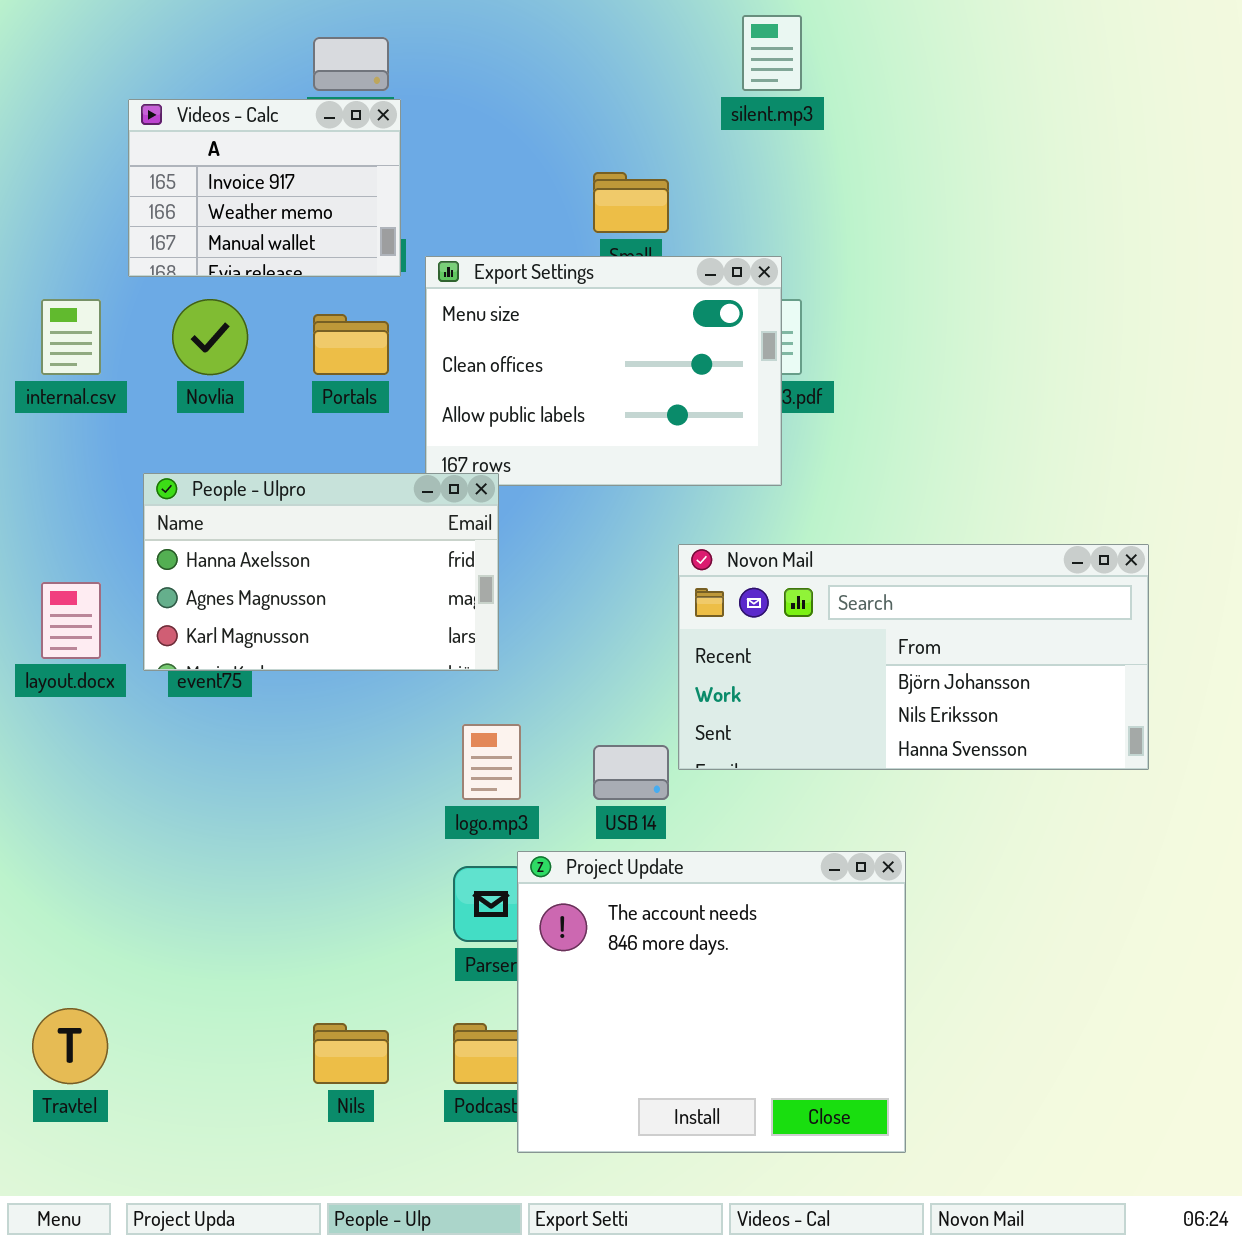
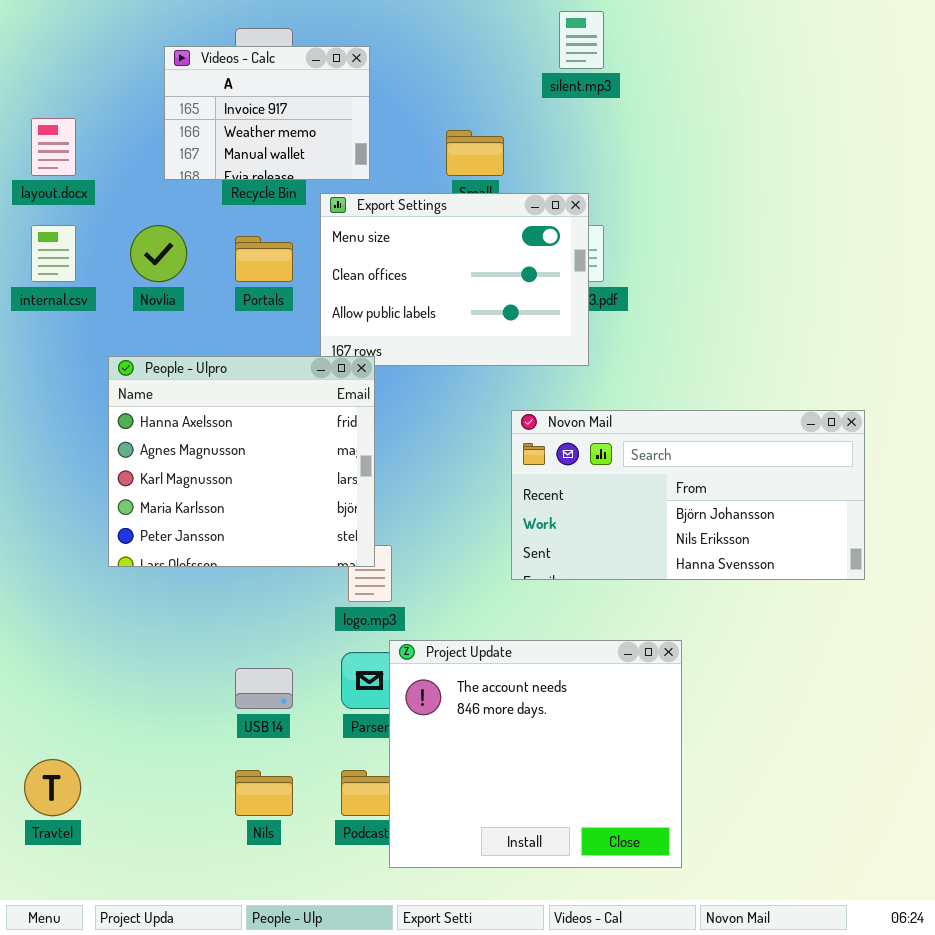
Videos - Calc: [128,99,401,277] -> [164,46,370,180], moved
People - Ulpro: [143,473,499,671] -> [108,356,375,567], resized
layout.docx: [41,582,101,659] -> [31,118,76,176], moved
USB 14: [593,745,669,800] -> [235,668,293,709], moved

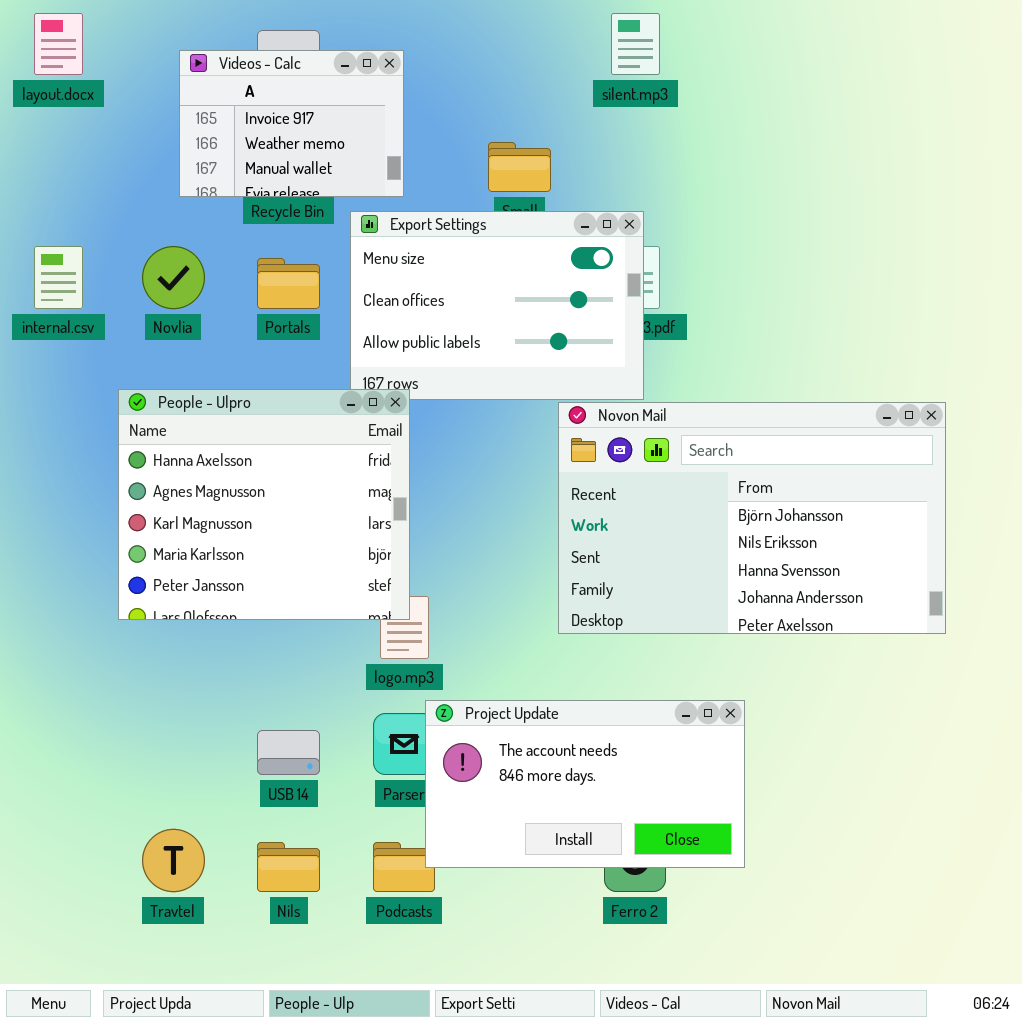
layout.docx: [31,118,76,176] -> [34,13,83,75], moved
Novon Mail: [511,410,865,580] -> [558,402,946,634], resized
Project Update: [389,640,682,868] -> [425,700,745,868], resized
Travtel: [24,759,81,816] -> [142,829,205,892], moved

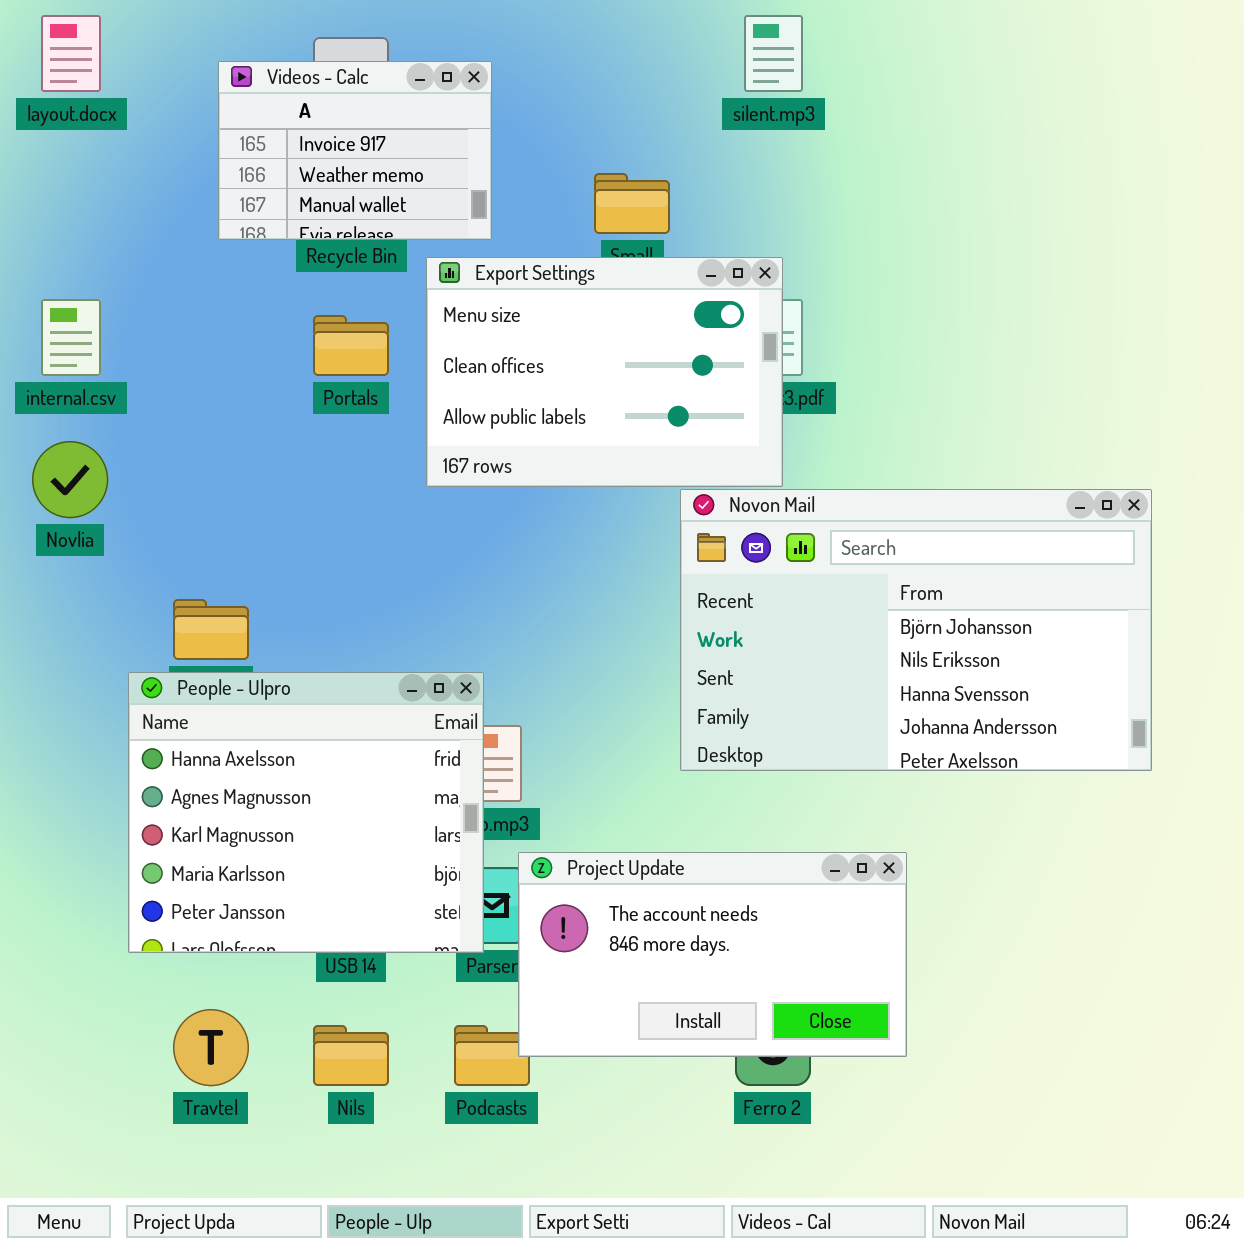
Novlia: [142,246,205,309] -> [32,441,108,518], moved
People - Ulpro: [118,389,410,620] -> [128,672,484,953], moved

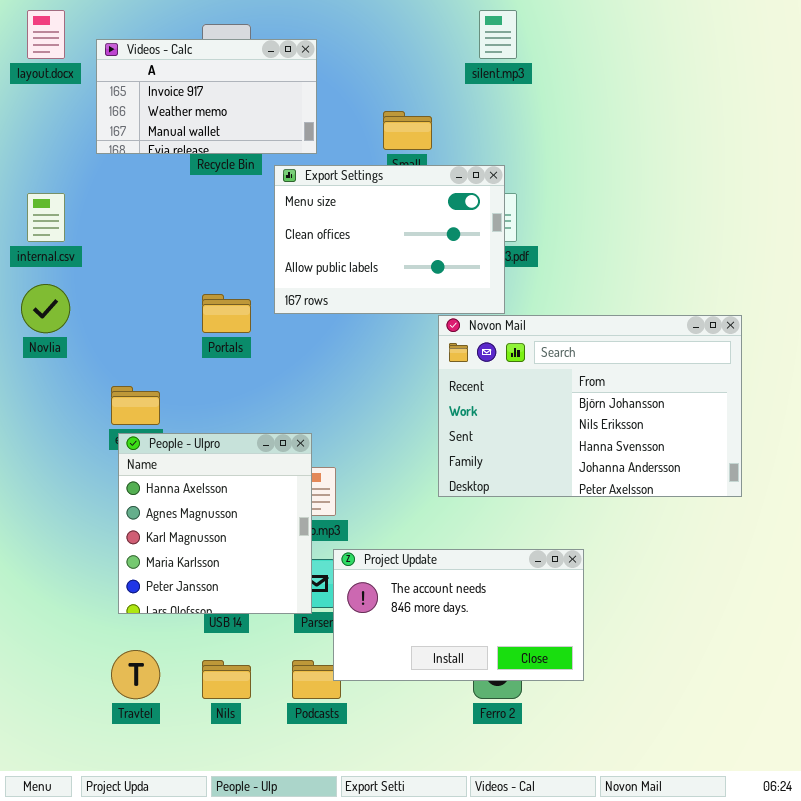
Videos - Calc: [218,61,492,240] -> [96,39,317,154], resized
Portals: [313,315,389,376] -> [202,294,251,333], moved
People - Ulpro: [128,672,484,953] -> [118,433,312,614], resized

